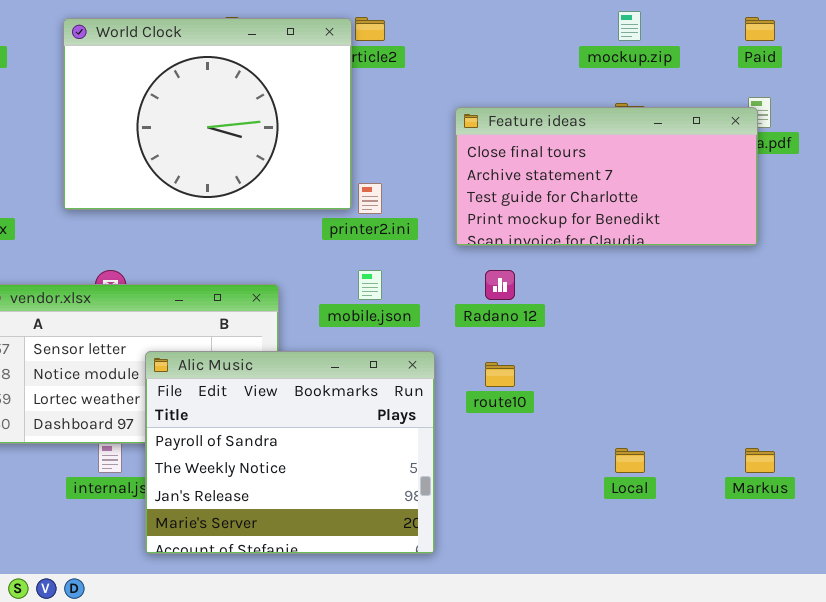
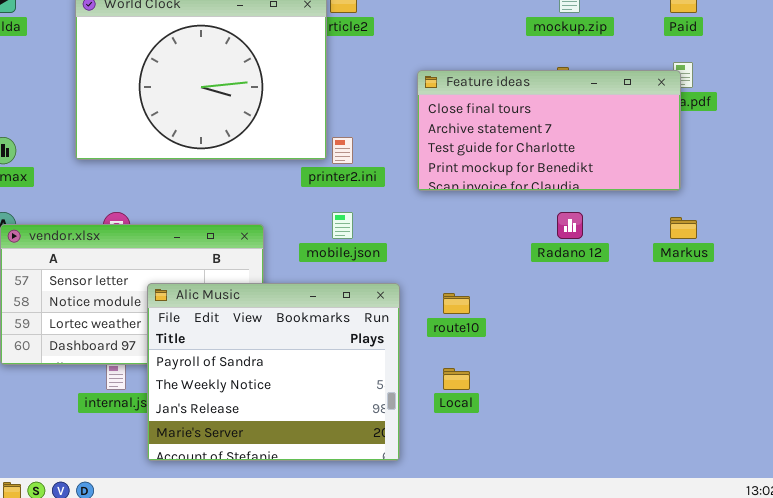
Radano 12: [485,270,515,300] -> [557,212,583,239], moved
Local: [615,448,645,473] -> [443,368,470,390], moved
Markus: [745,448,775,473] -> [670,217,697,239], moved

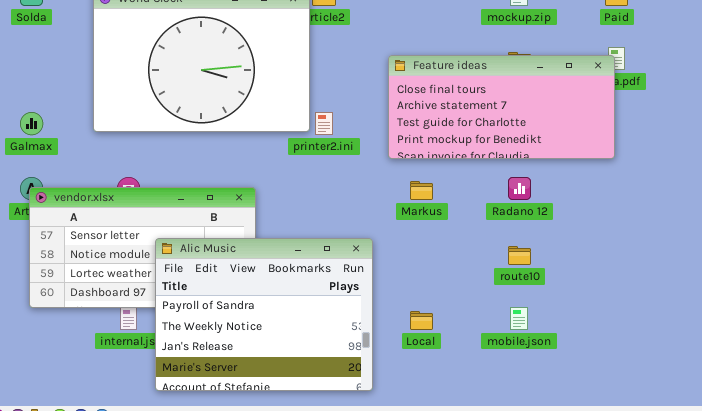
mobile.json: [332,212,353,239] -> [510,307,528,330], moved
Markus: [670,217,697,239] -> [410,181,433,200], moved
route10: [443,293,470,314] -> [508,246,531,265], moved

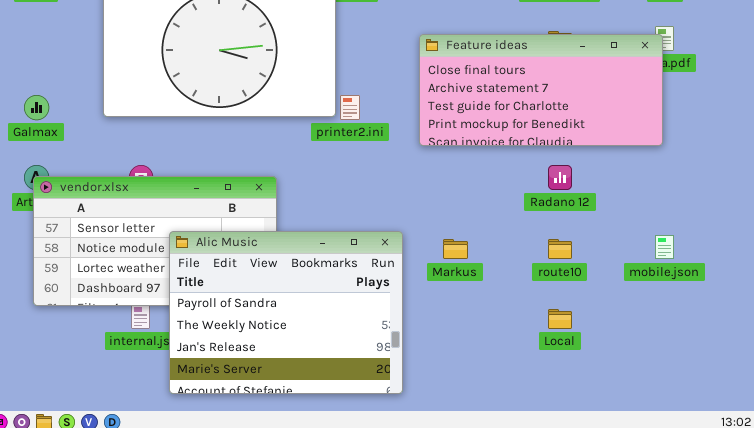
Markus: [410,181,433,200] -> [443,239,468,259], moved
mobile.json: [510,307,528,330] -> [655,235,674,259], moved
Local: [410,311,433,330] -> [548,309,572,329], moved

